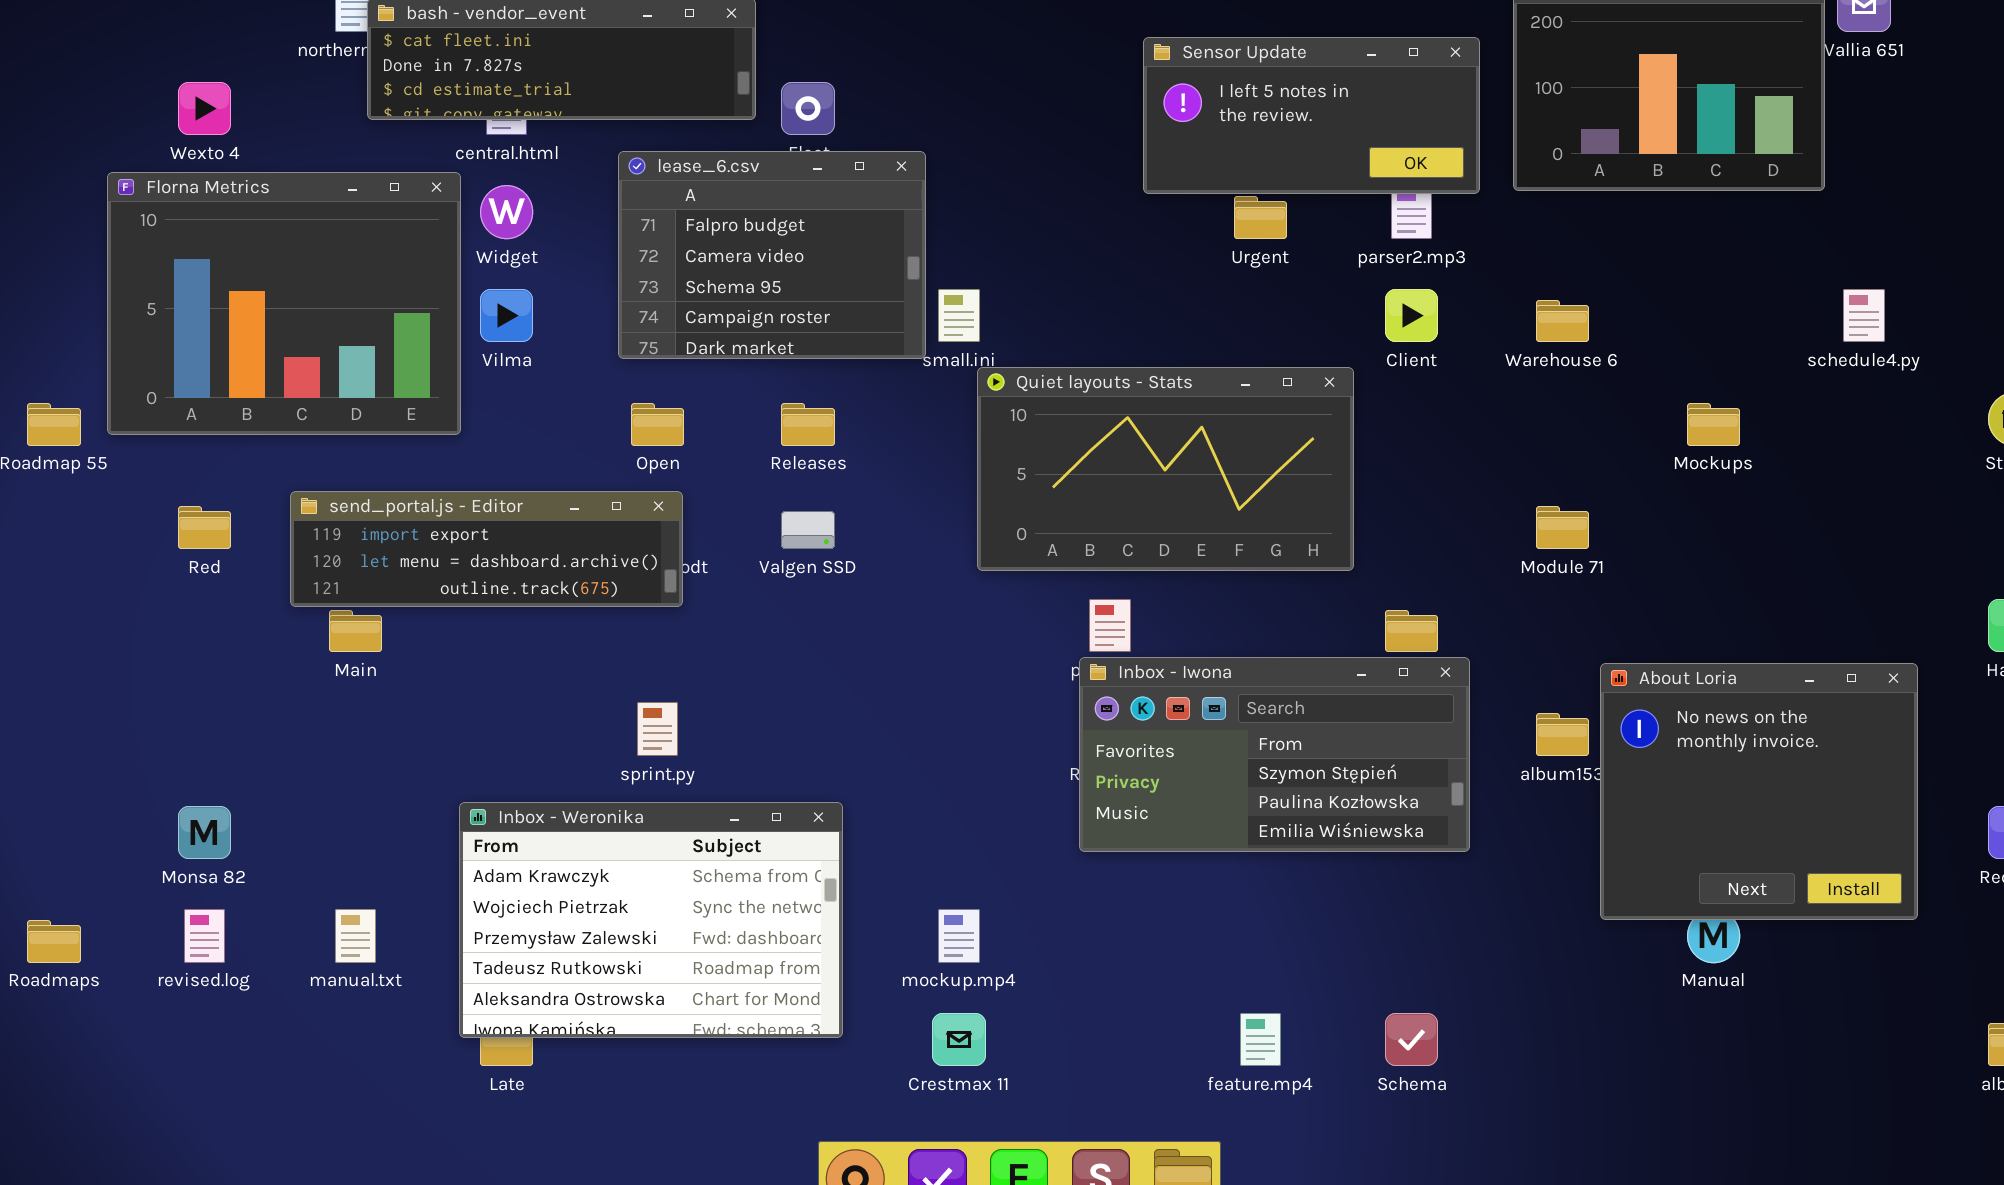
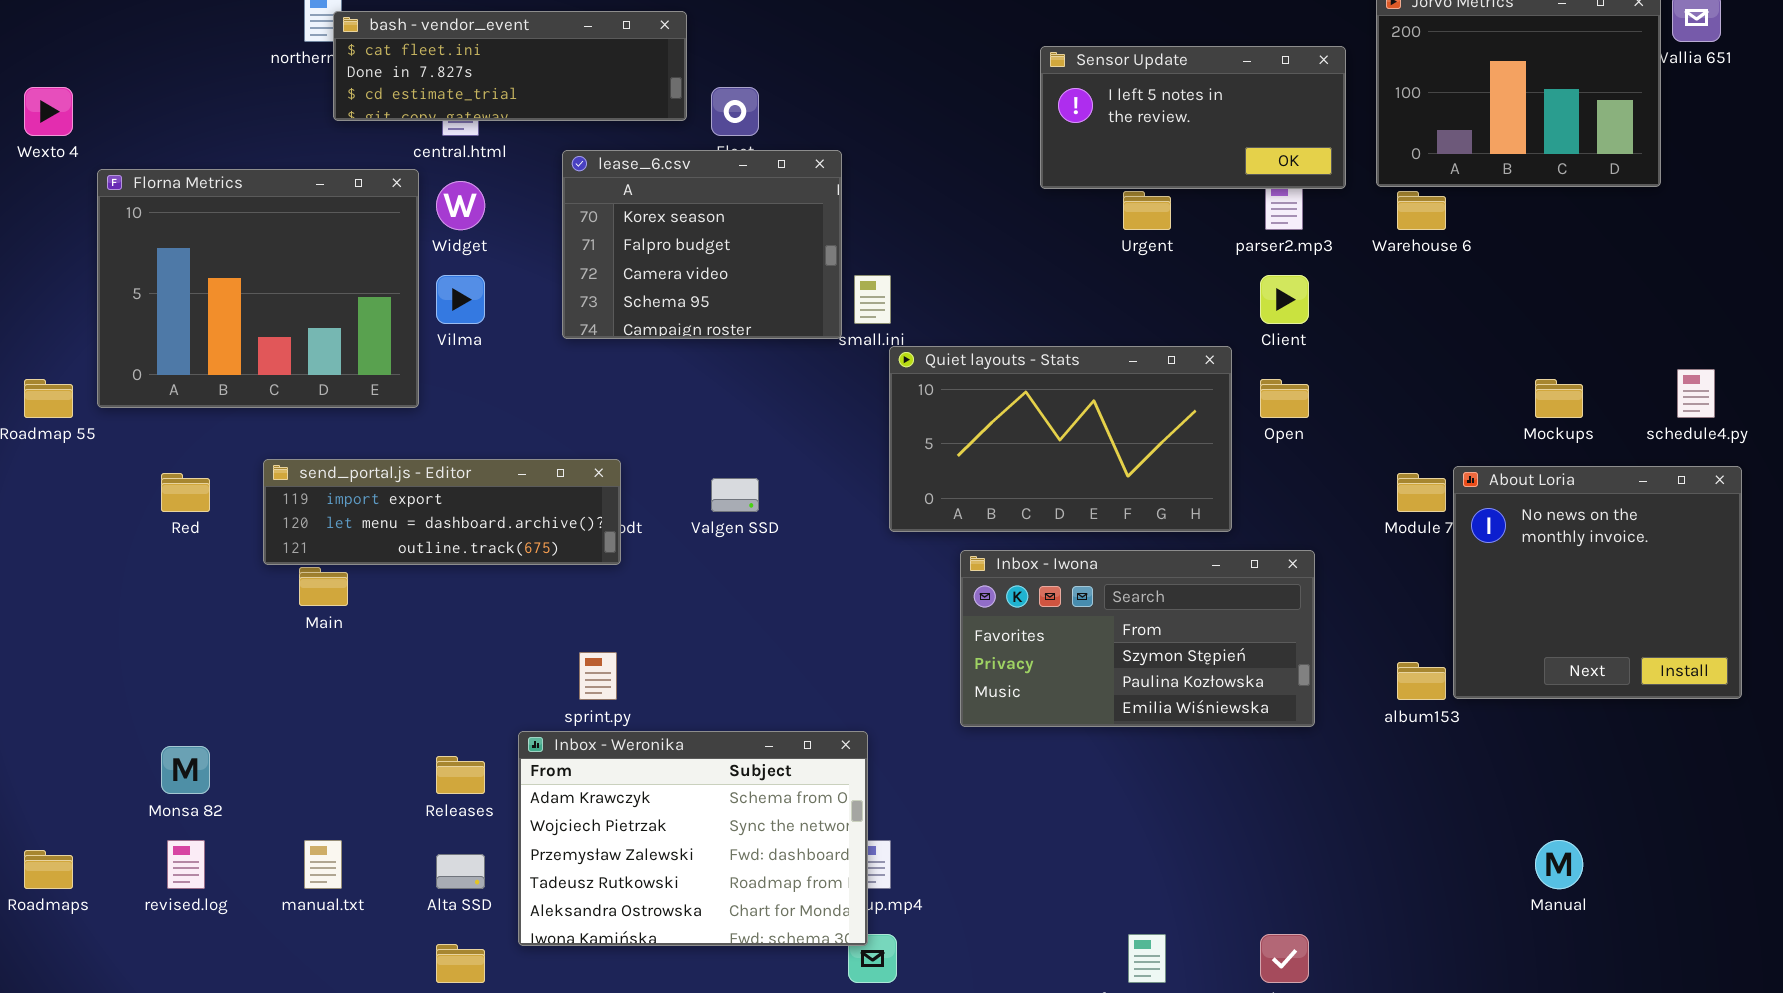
Wexto 4: [178,82,231,135] -> [24,87,73,136], moved
lease_6.csv: [618,151,926,359] -> [562,150,842,339], scrolled up 1 row
schedule4.py: [1843,289,1885,342] -> [1677,369,1715,418], moved
Warehouse 6: [1536,300,1589,342] -> [1397,191,1446,230], moved
Open: [631,403,684,446] -> [1260,379,1309,418], moved
Releases: [781,403,835,446] -> [436,756,485,794], moved
Inbox - Iwona: [1079,657,1470,852] -> [960,550,1315,727], moved
About Loria: [1600,663,1918,920] -> [1453,466,1742,699], moved
Inbox - Weronika: [459,802,843,1038] -> [518,731,868,946], moved

